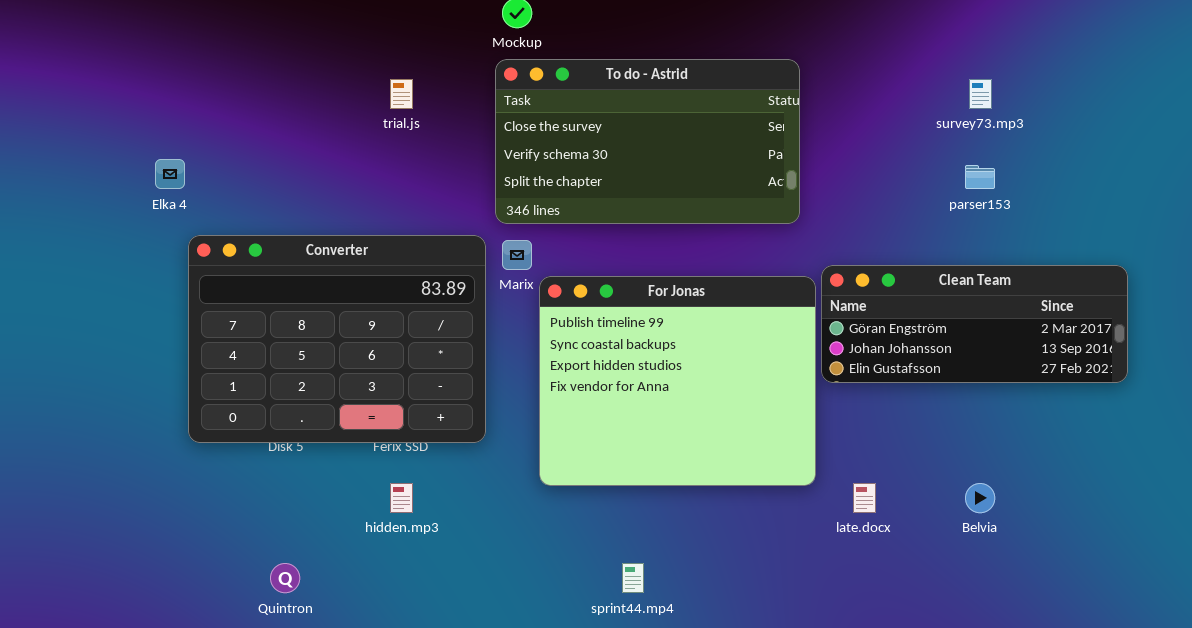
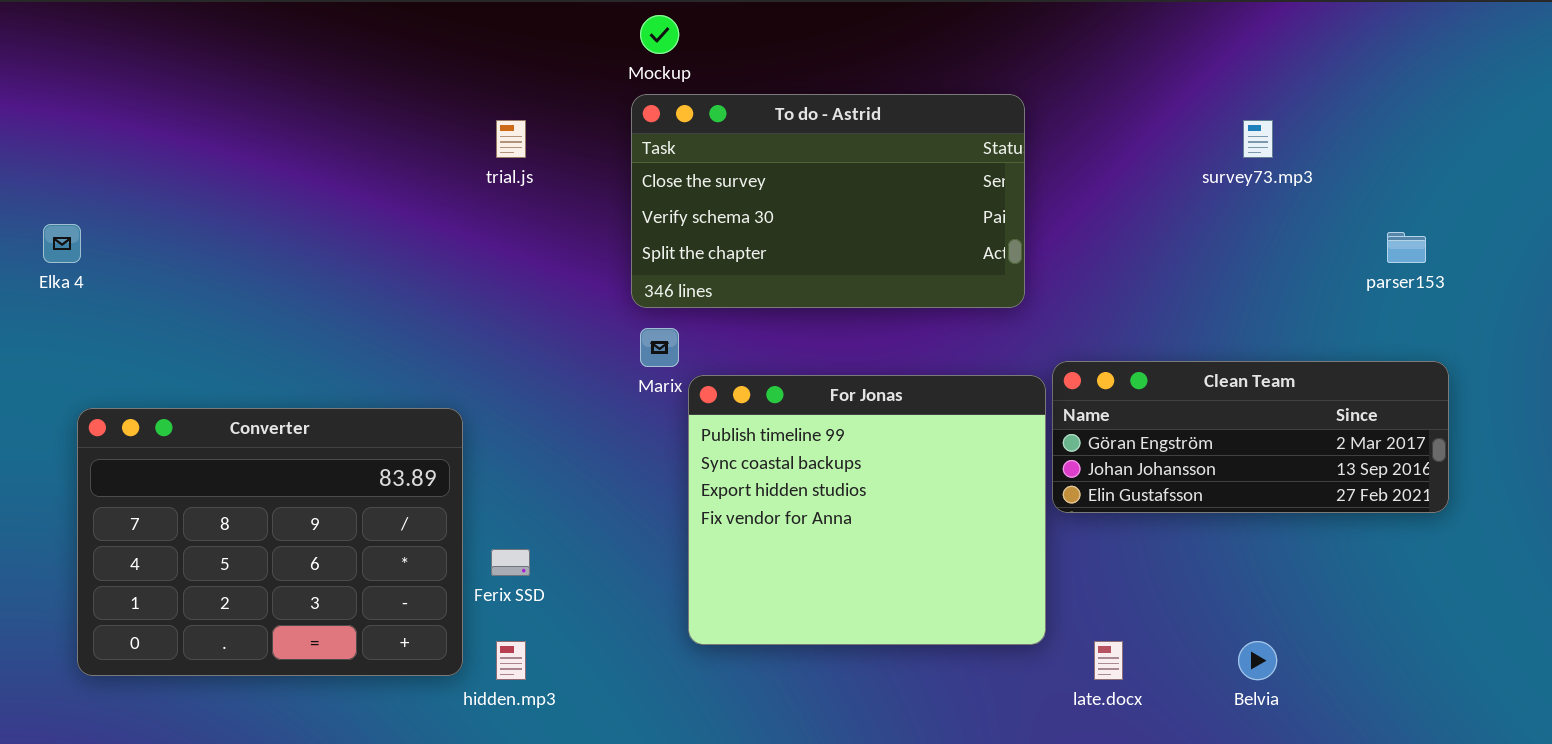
Elka 4: [155,159,185,189] -> [43,224,81,263], moved
parser153: [965,165,995,189] -> [1387,232,1426,263], moved
Converter: [188,235,486,443] -> [77,408,463,676], moved

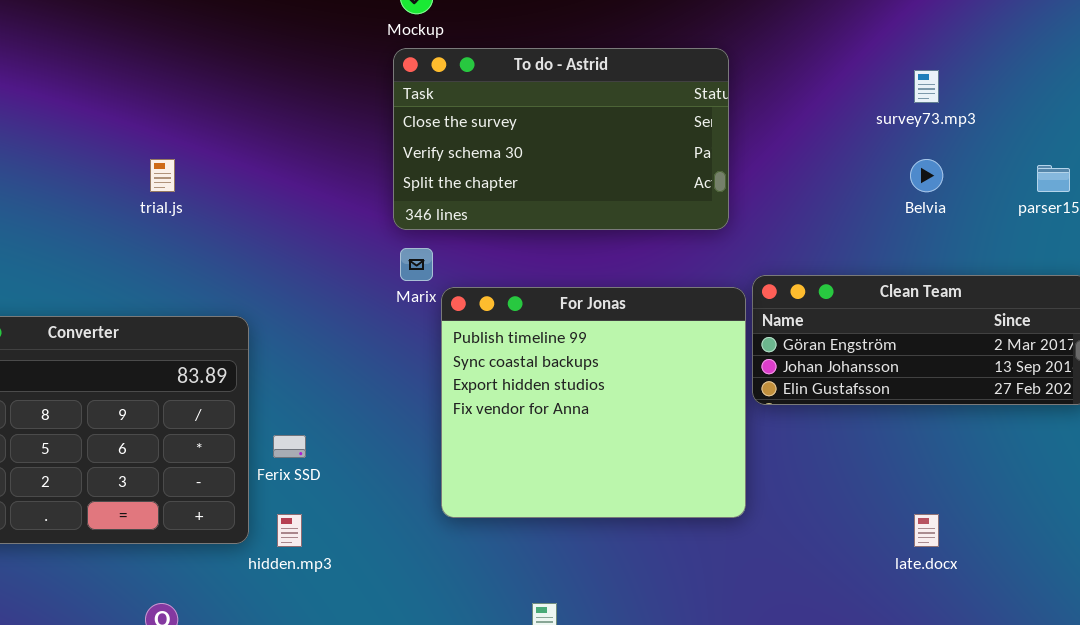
trial.js: [496,120,526,158] -> [150,159,175,192], moved
late.docx: [1094,641,1123,680] -> [914,514,939,547], moved
Belvia: [1238,641,1277,680] -> [910,159,943,192], moved

